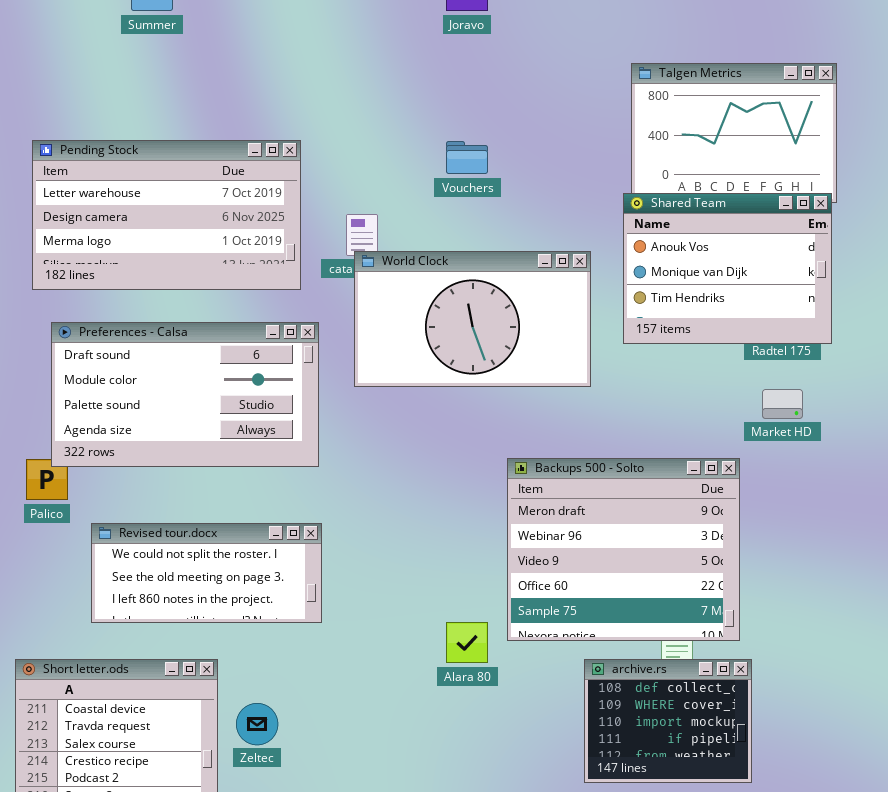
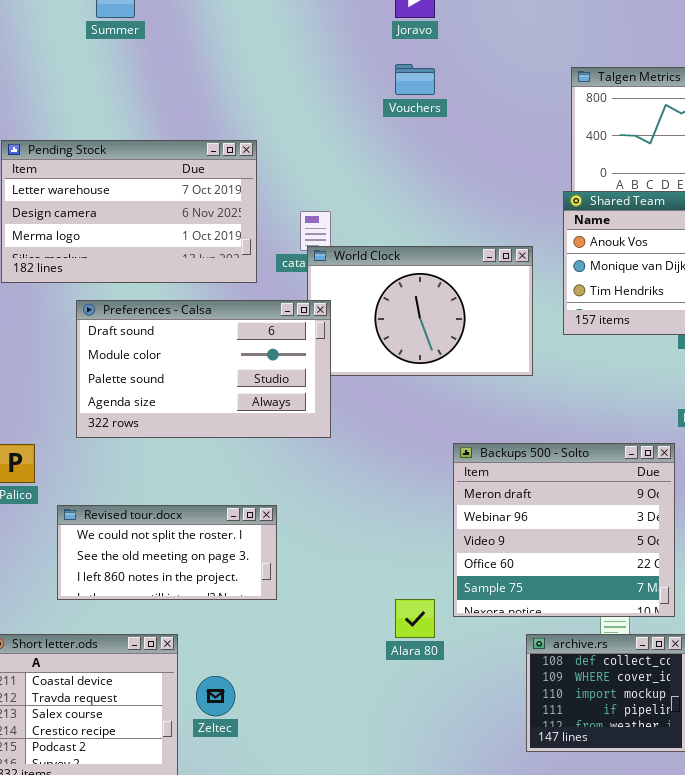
Vouchers: [446,141,488,174] -> [395,64,435,95], moved
Preferences - Calsa: [51,322,319,467] -> [76,300,331,438], moved

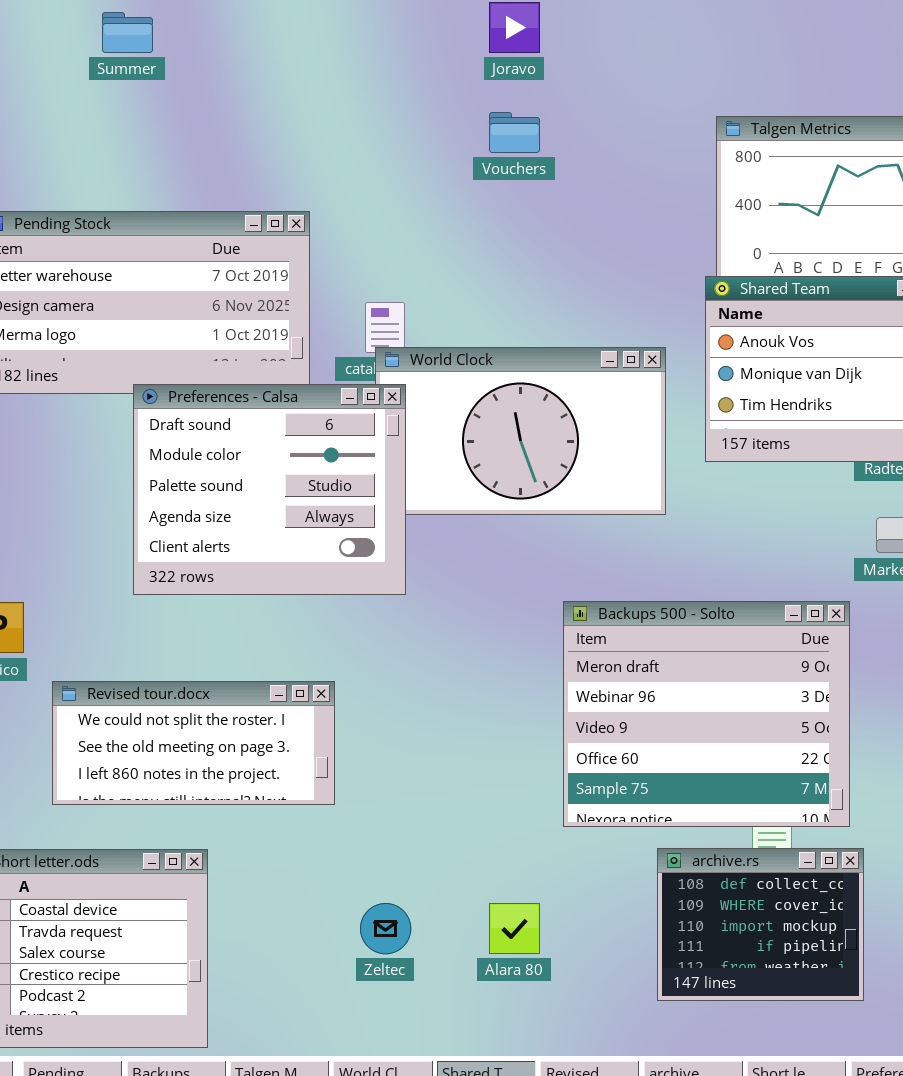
Preferences - Calsa: [76,300,331,438] -> [133,384,406,595], resized
Alara 80: [395,599,435,638] -> [489,903,540,954], moved
Zeltec: [196,676,235,716] -> [360,903,411,954], moved

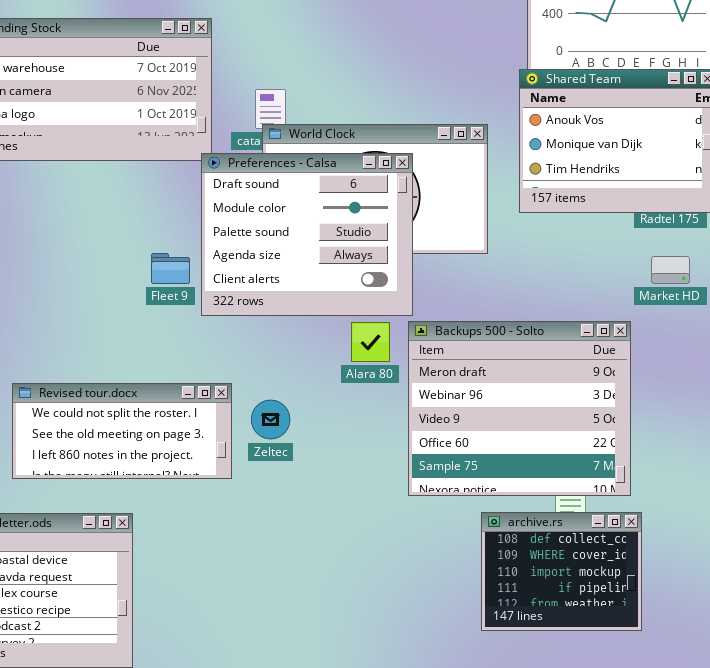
Preferences - Calsa: [133,384,406,595] -> [201,153,413,316], moved
Zeltec: [360,903,411,954] -> [251,400,290,439], moved
Alara 80: [489,903,540,954] -> [351,322,390,362], moved

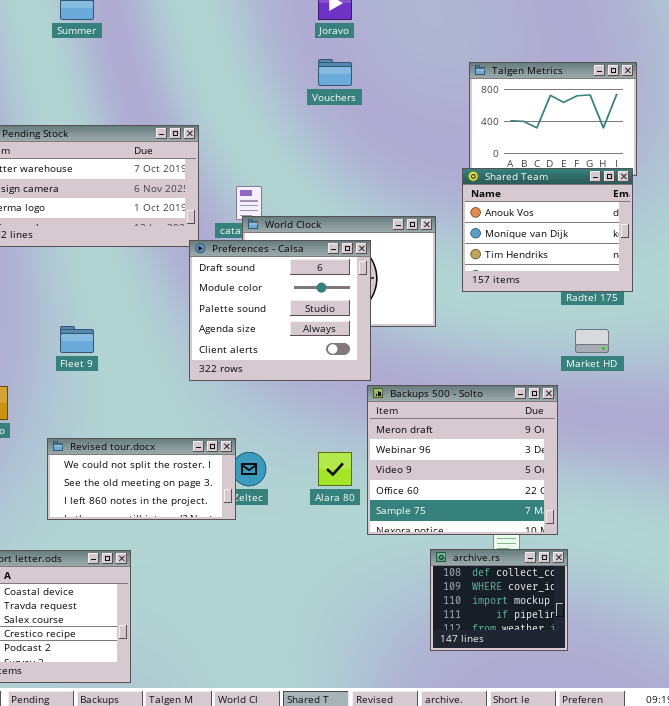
Fleet 9: [151,253,190,284] -> [60,326,94,353], moved
Alara 80: [351,322,390,362] -> [318,452,352,486], moved
Revised tour.docx: [12,383,232,479] -> [47,438,236,520], moved

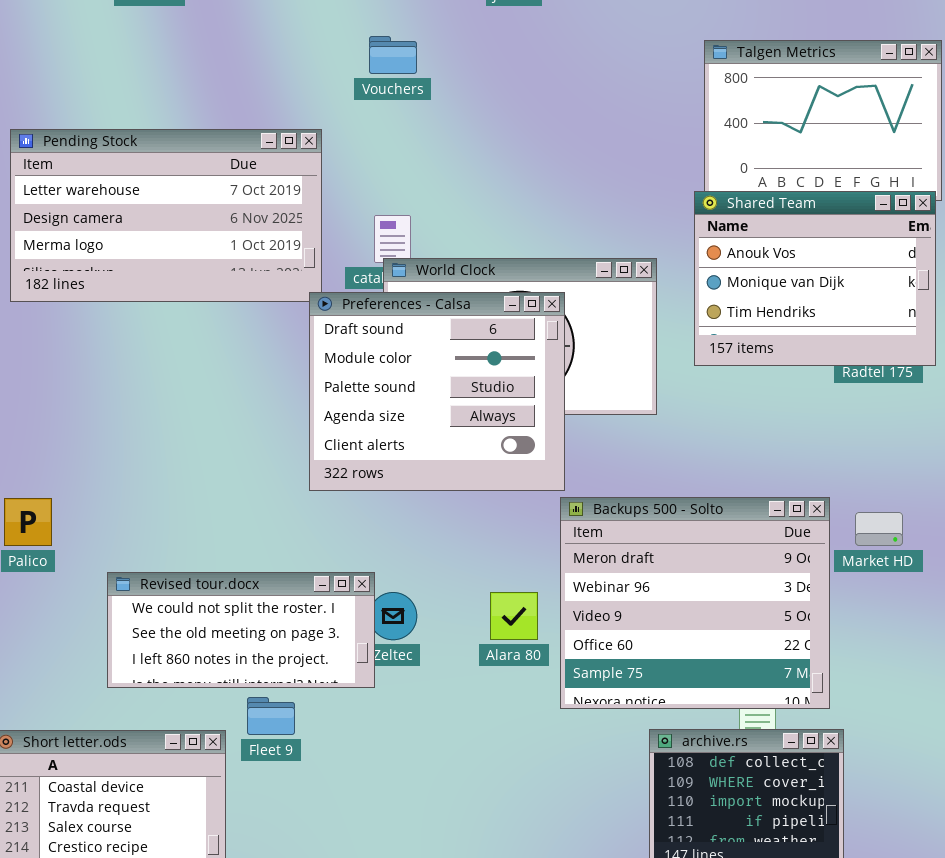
Vouchers: [318,59,352,86] -> [369,36,417,74], moved
Fleet 9: [60,326,94,353] -> [247,697,295,735], moved
Market HD: [575,329,609,353] -> [855,512,903,546], moved

